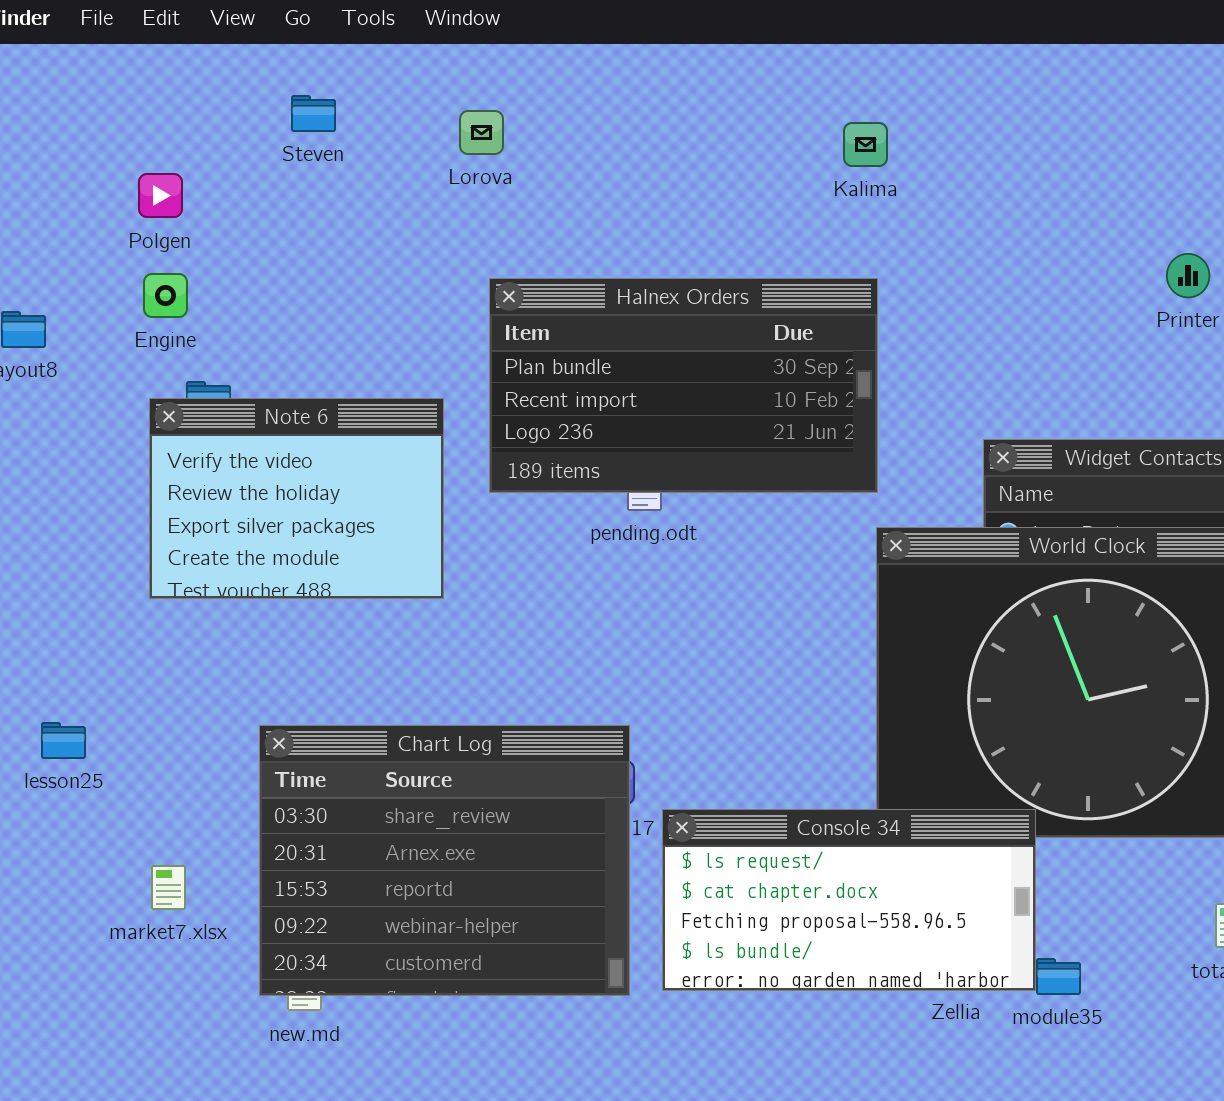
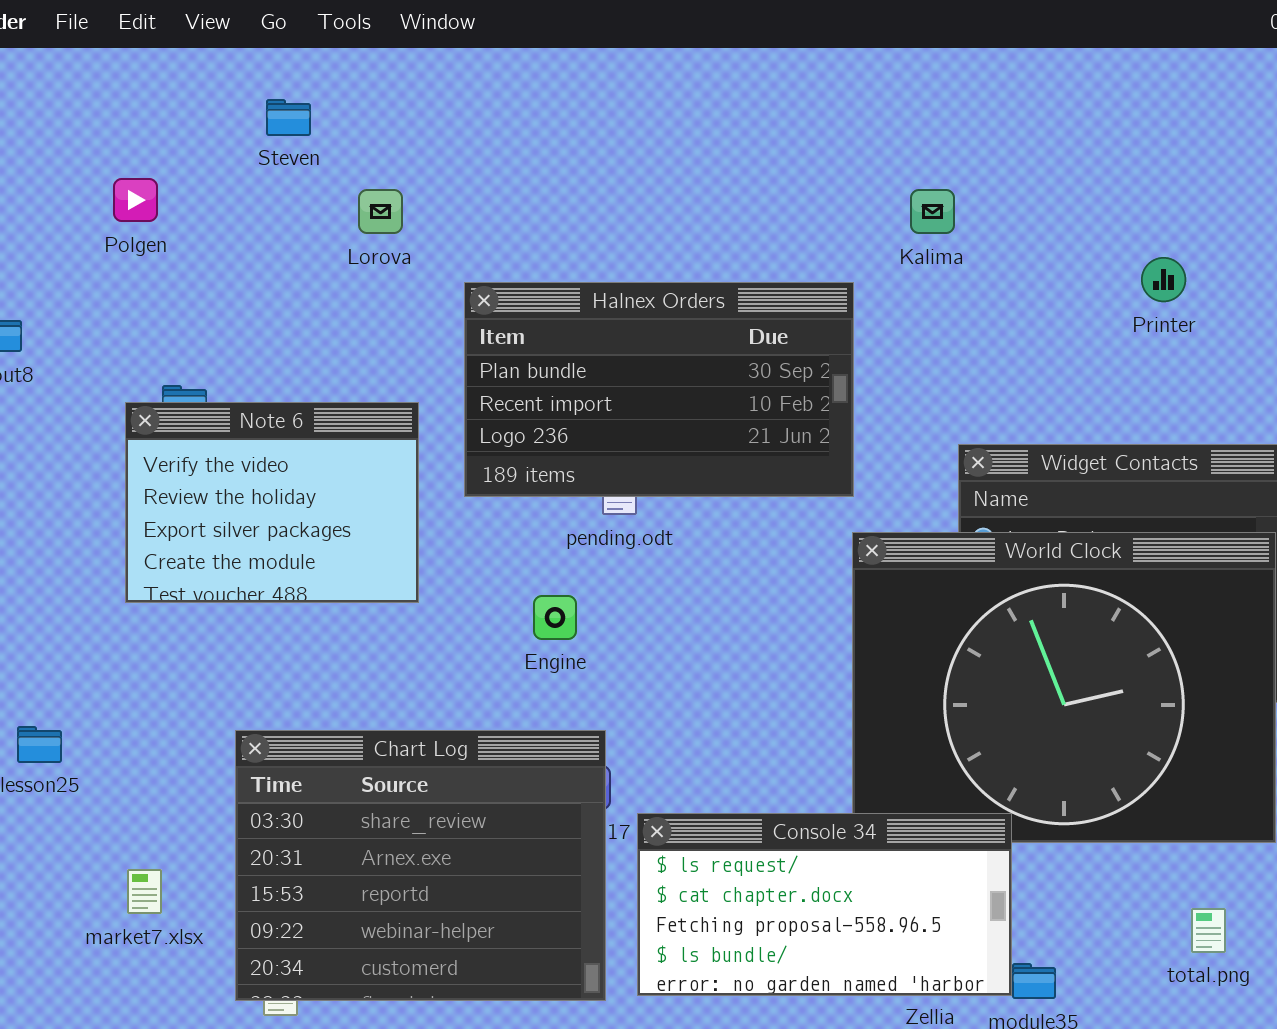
Lorova: [459,110,504,155] -> [358,189,403,234], moved
Kalima: [843,122,888,167] -> [910,189,955,234], moved
Engine: [143,273,188,318] -> [533,595,577,640], moved

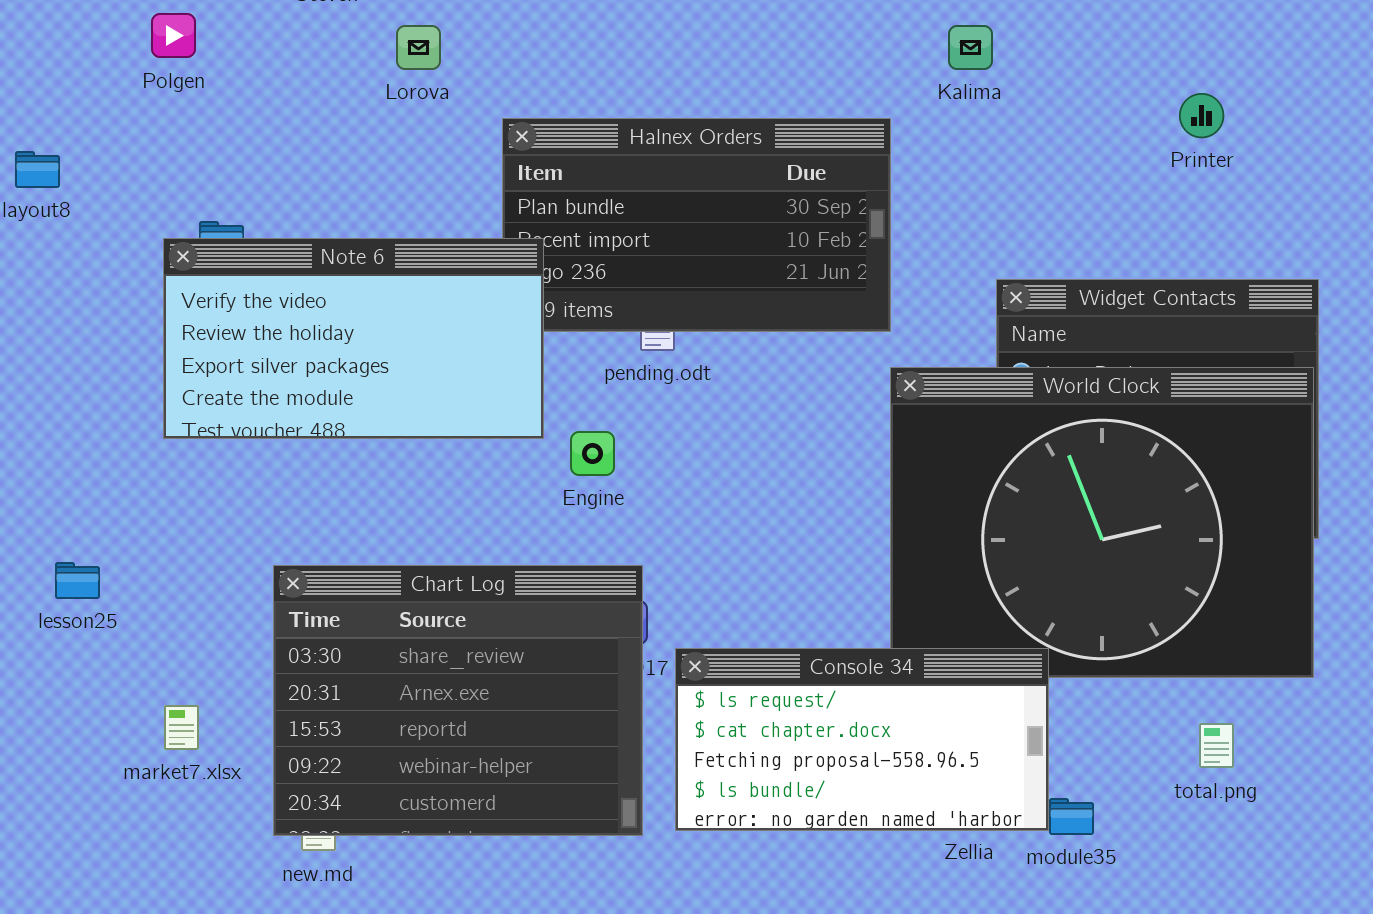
Note 6: [125,402,419,603] -> [163,238,544,439], resized
total.png: [1191,908,1226,953] -> [1199,723,1234,768], moved

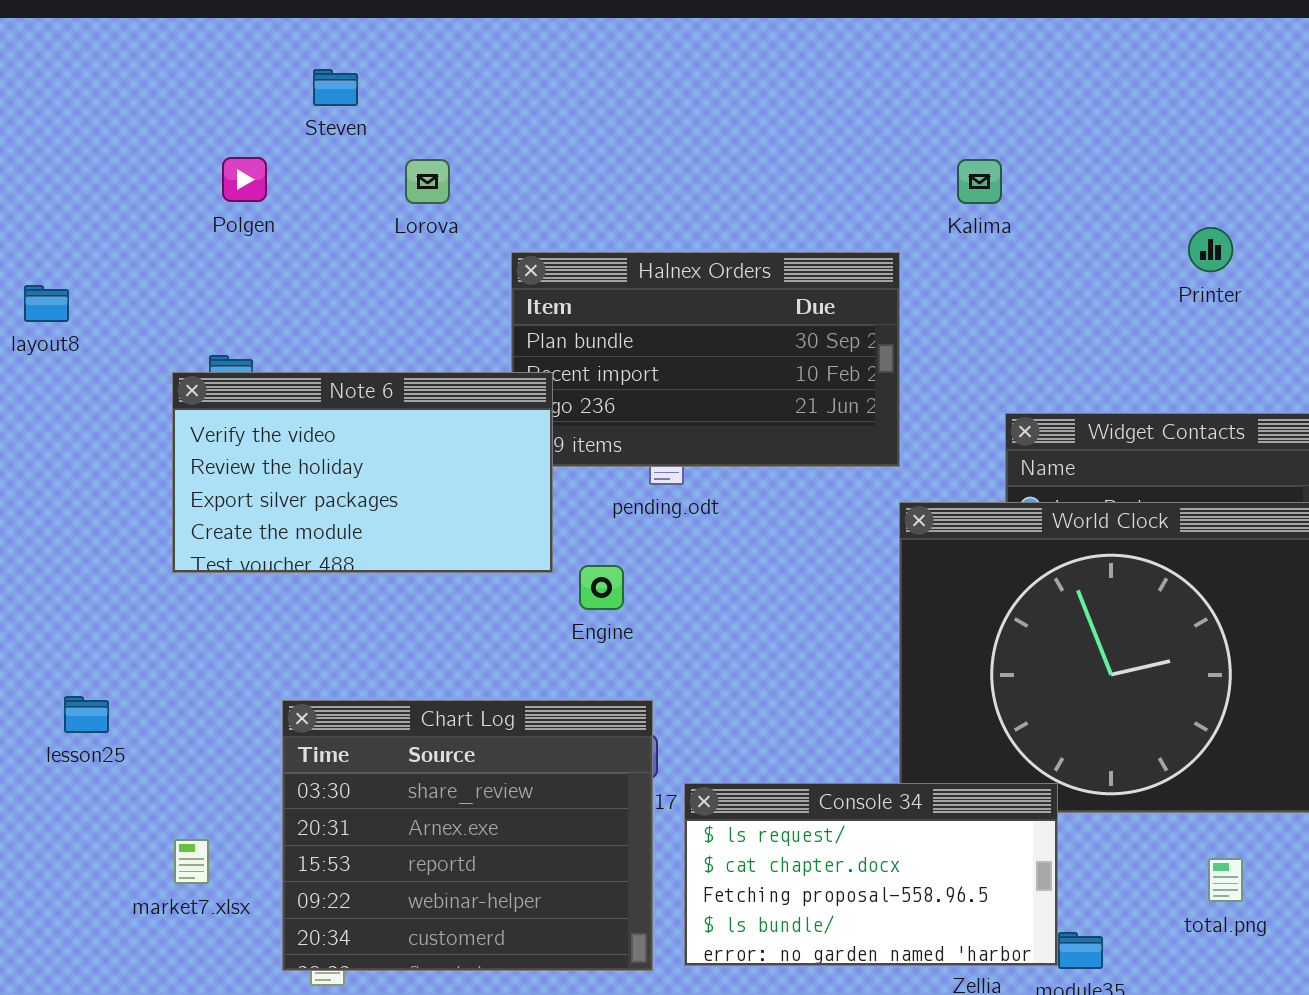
Polgen: [151,13,196,58] -> [222,157,267,202], moved

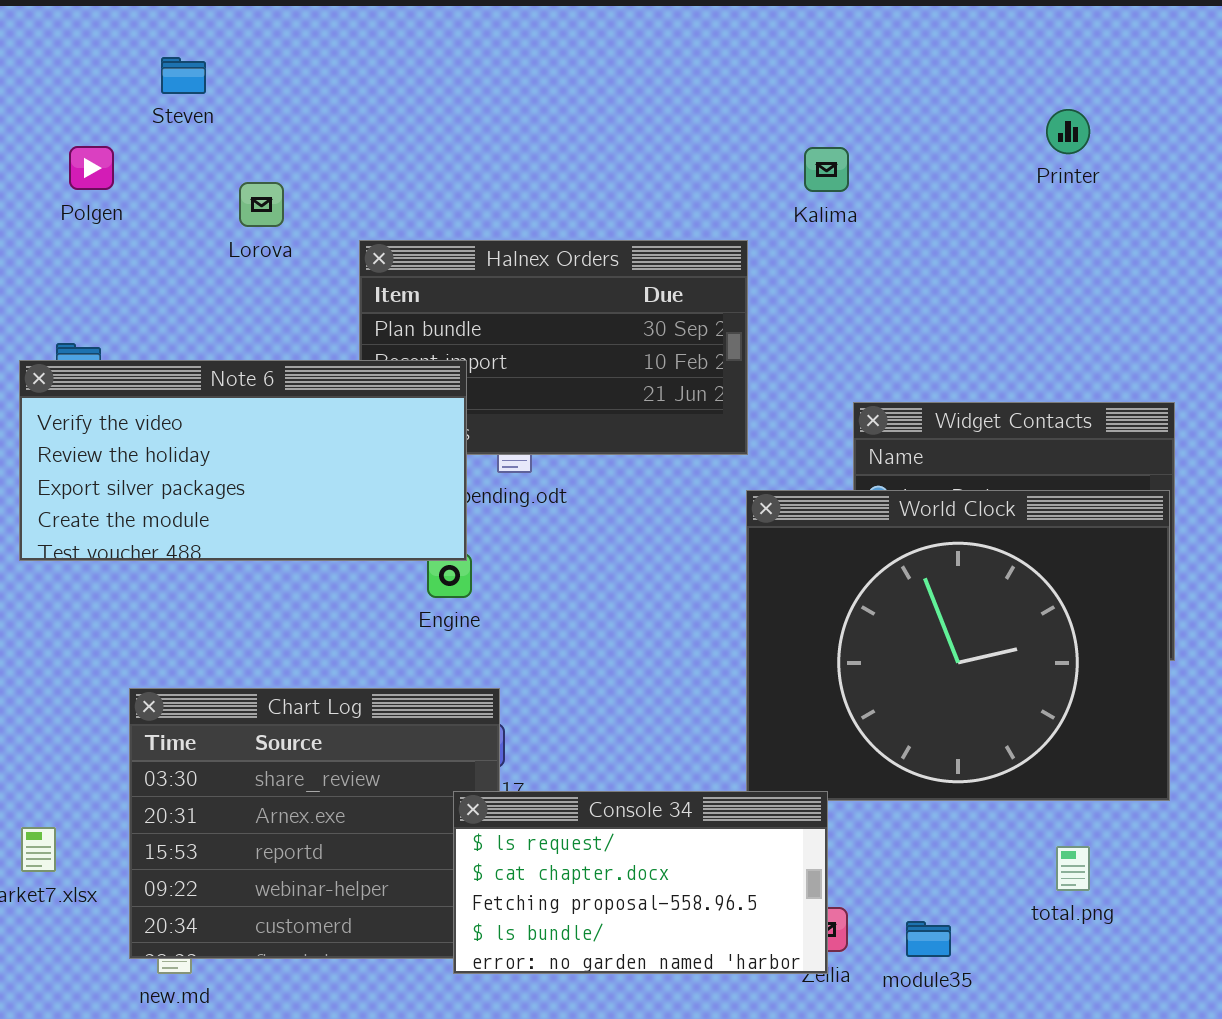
Lorova: [405,159,450,204] -> [239,182,284,227], moved
Printer: [1188,227,1233,272] -> [1046,109,1090,154], moved
Note 6: [172,372,553,573] -> [19,360,467,561], resized
Console 34: [684,783,1058,966] -> [453,791,828,974], moved

